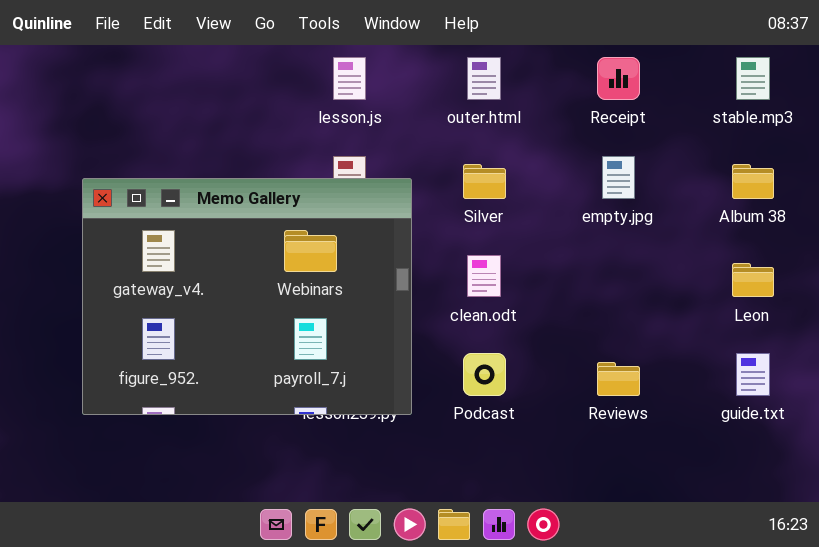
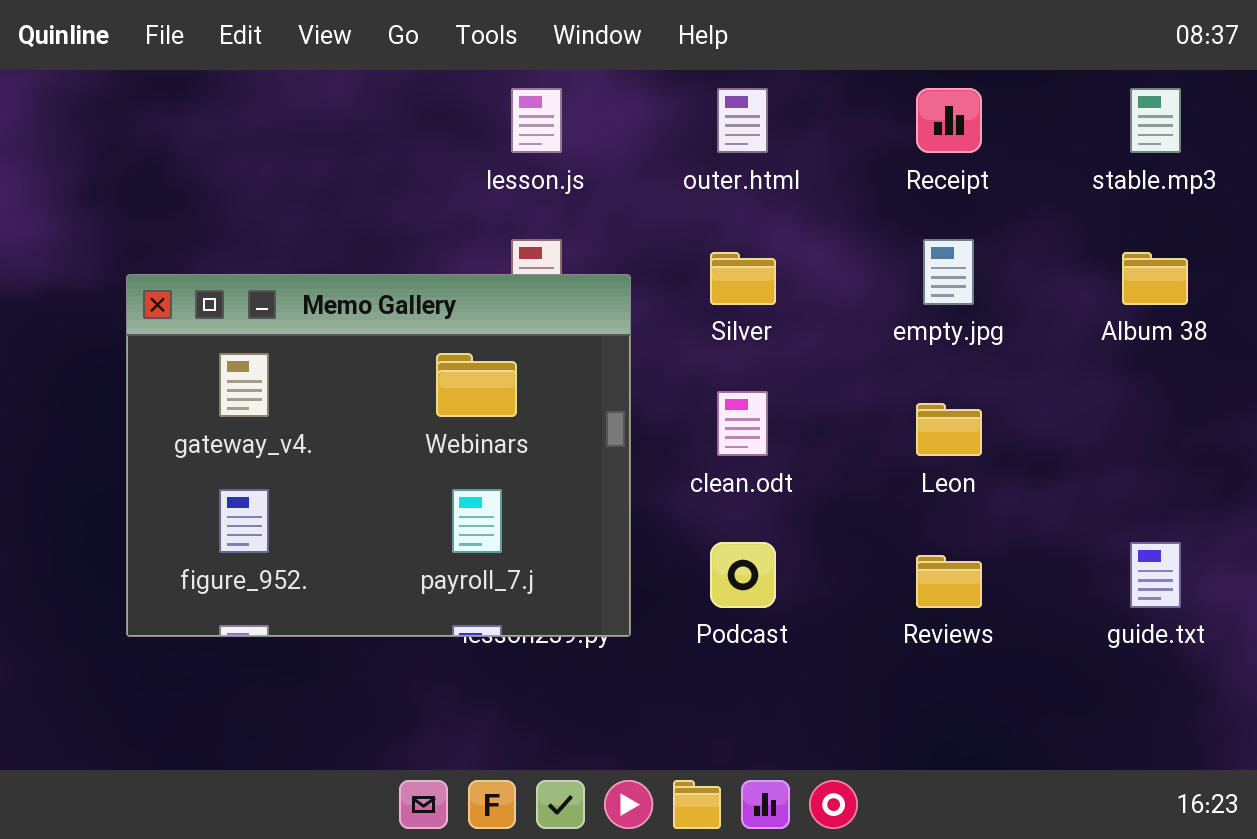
Leon: [732,263,774,297] -> [916,403,982,456], moved

